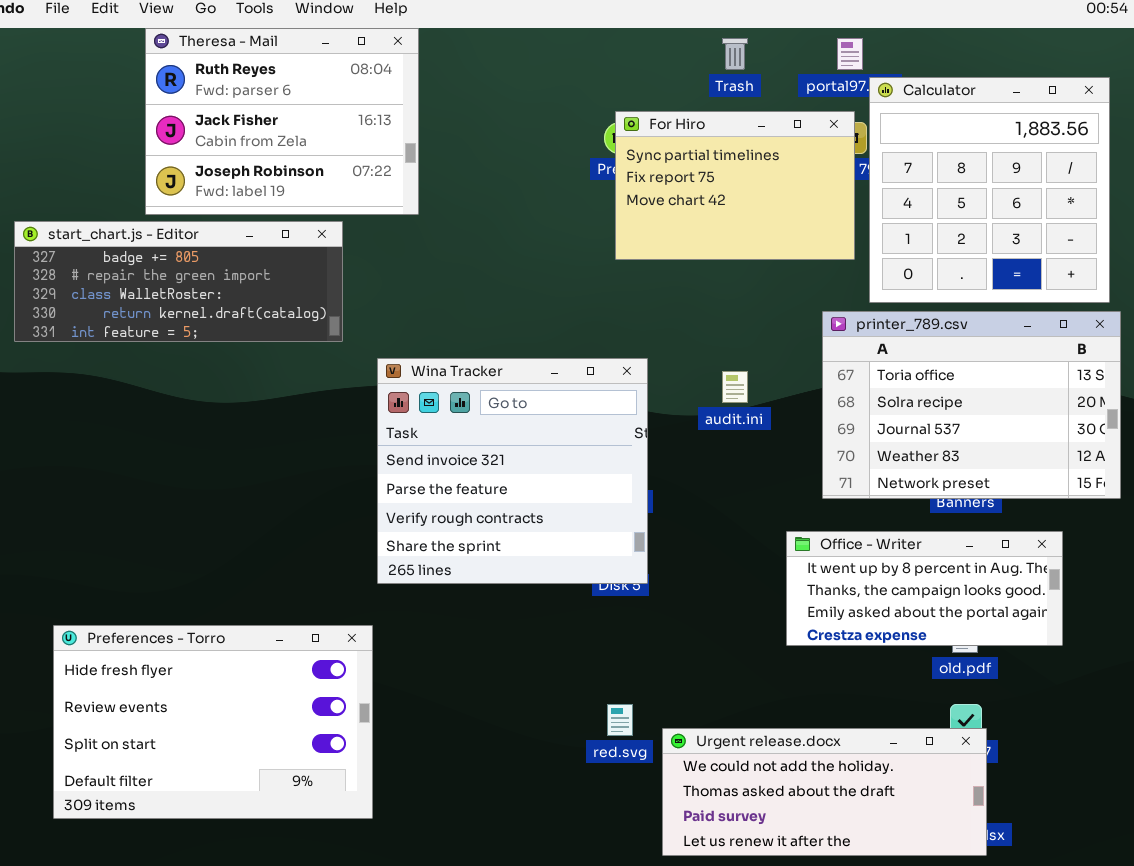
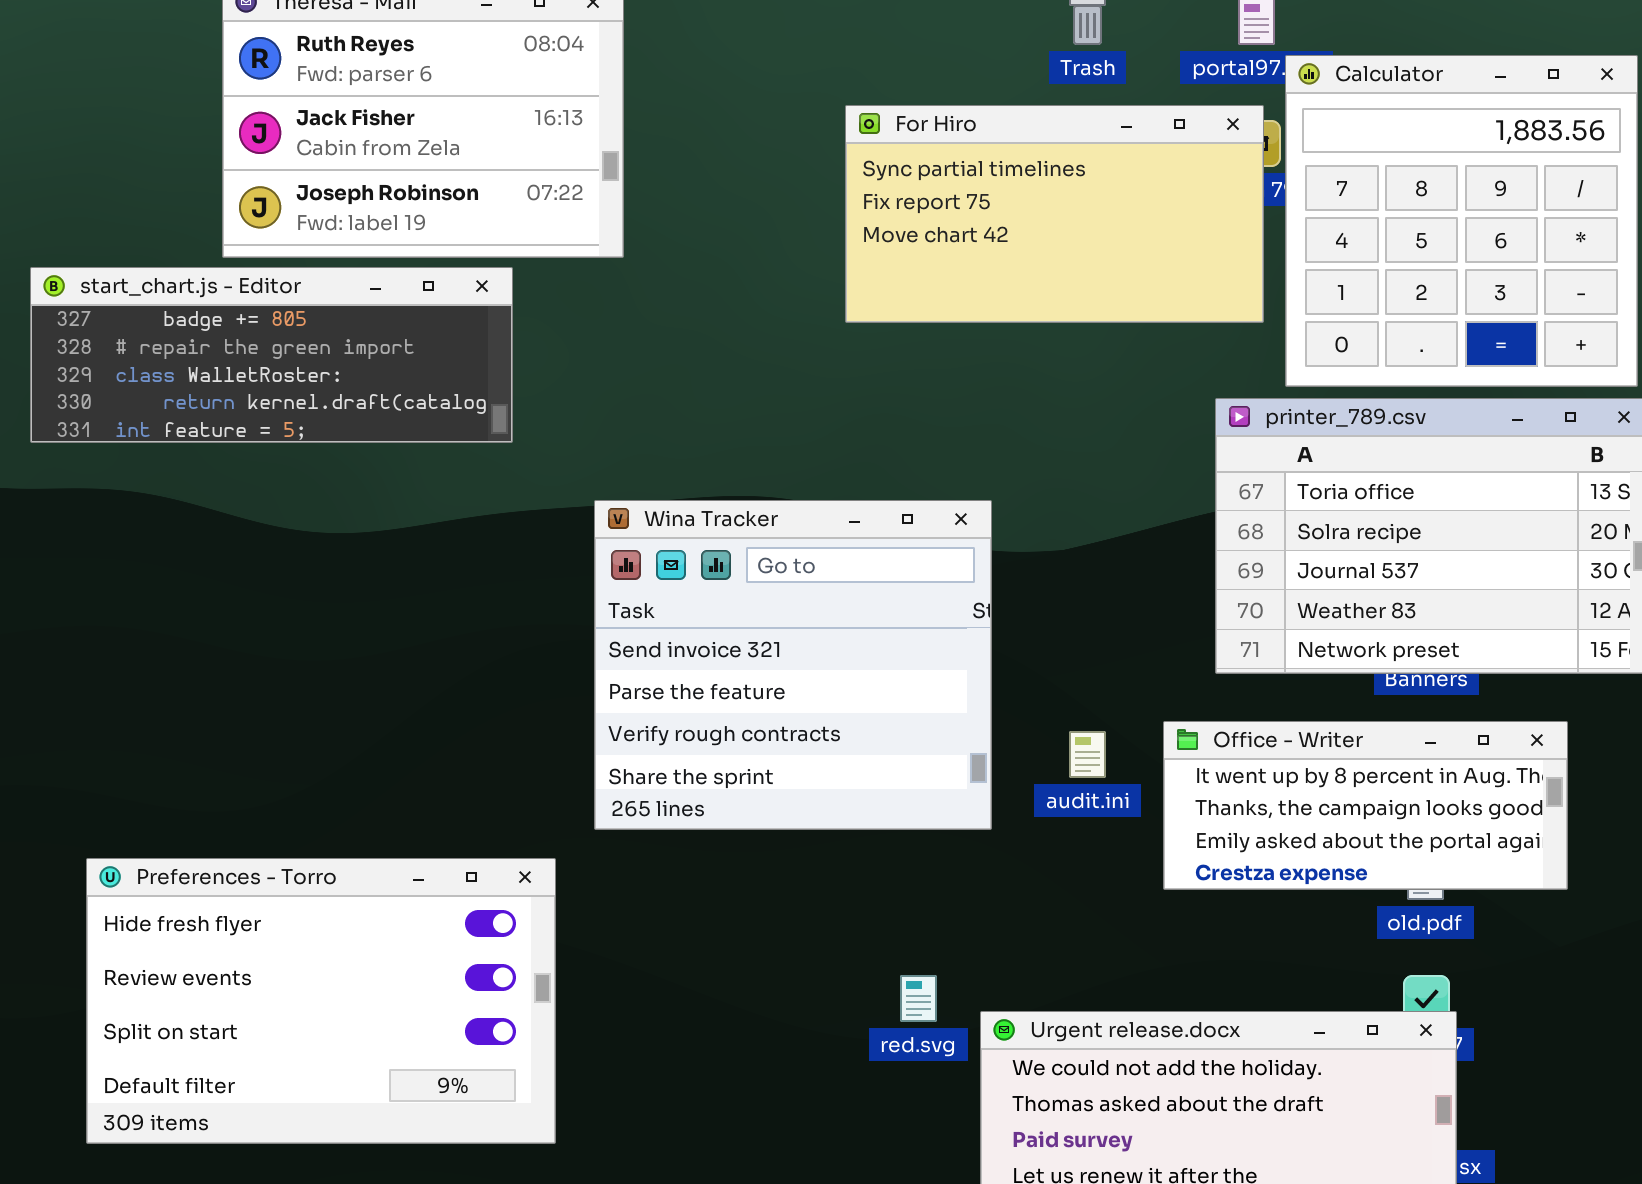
For Hiro: [615,111,855,260] -> [845,105,1264,323], resized
Wina Tracker: [377,358,648,584] -> [594,500,992,830], moved
audit.ini: [722,371,748,403] -> [1069,731,1106,778], moved

